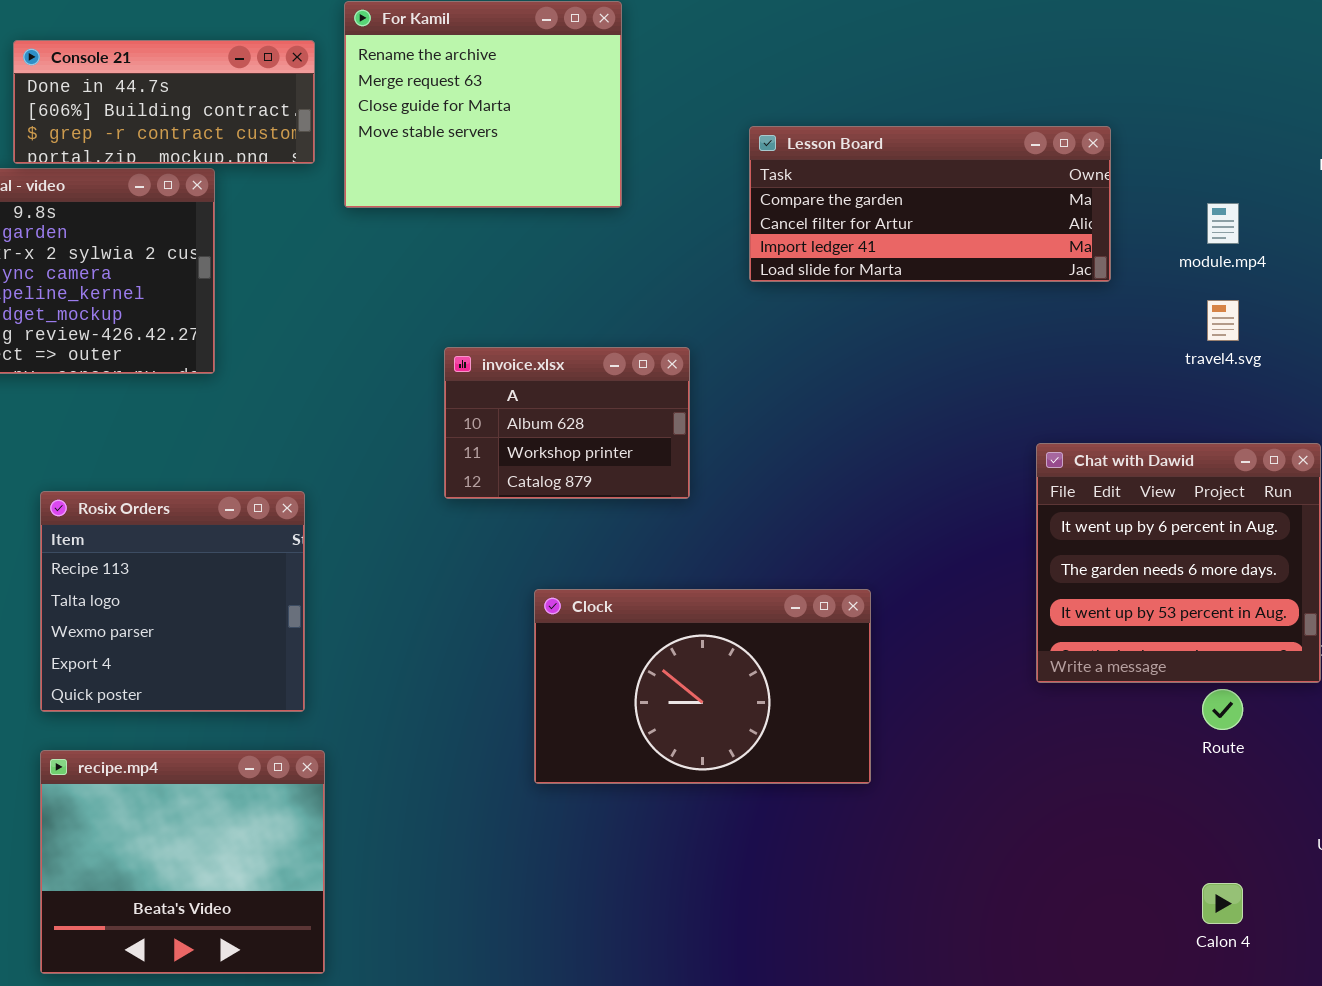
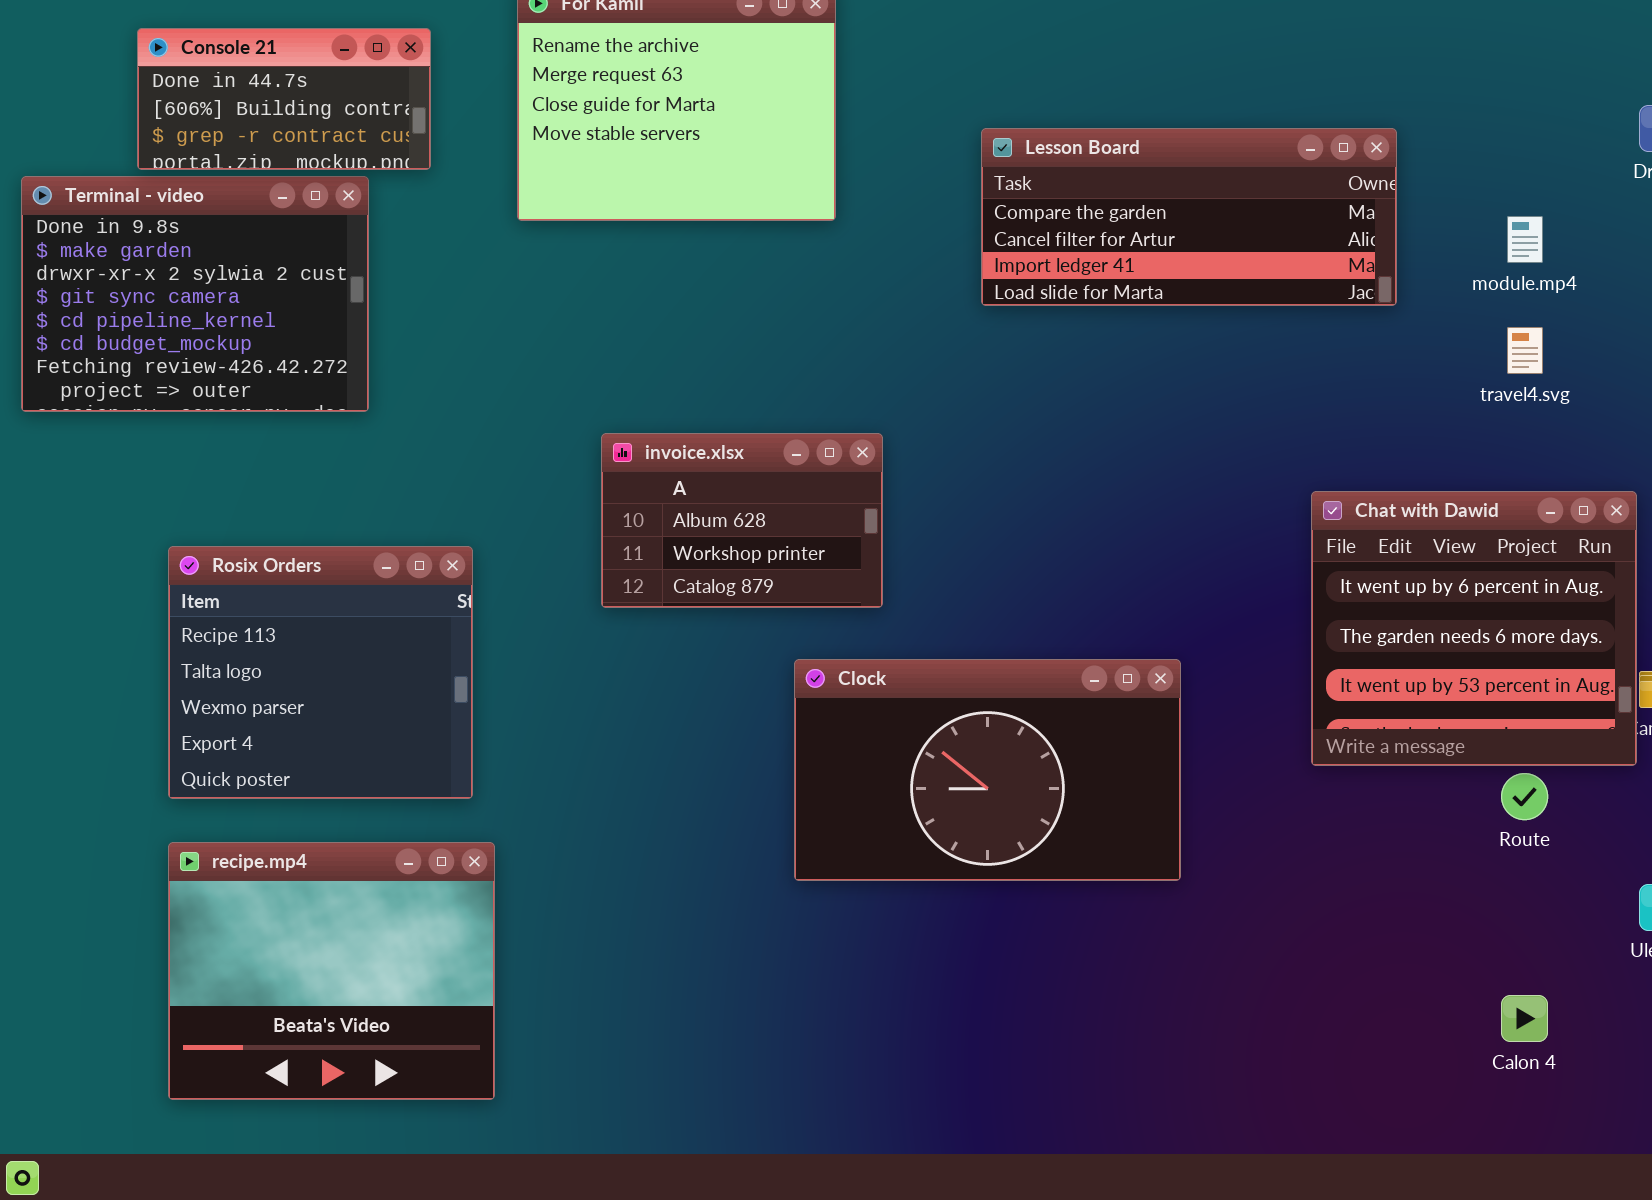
Console 21: [13,40,315,164] -> [137,28,431,170], resized
invoice.xlsx: [444,347,690,499] -> [601,433,883,608], moved
Clock: [534,589,871,784] -> [794,659,1181,881], moved

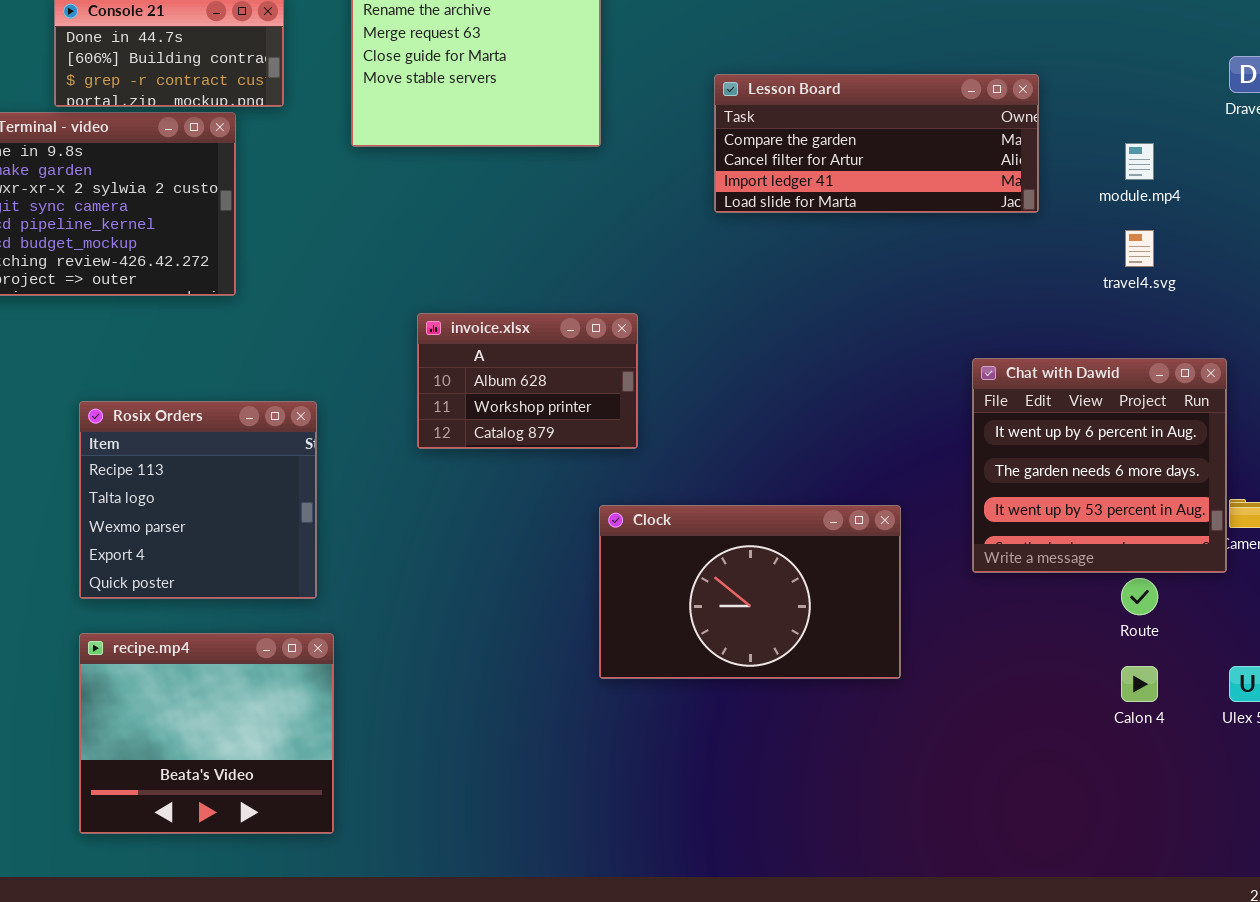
Clock: [794,659,1181,881] -> [599,505,901,679], moved
Calon 4: [1501,995,1548,1042] -> [1121,666,1158,702], moved

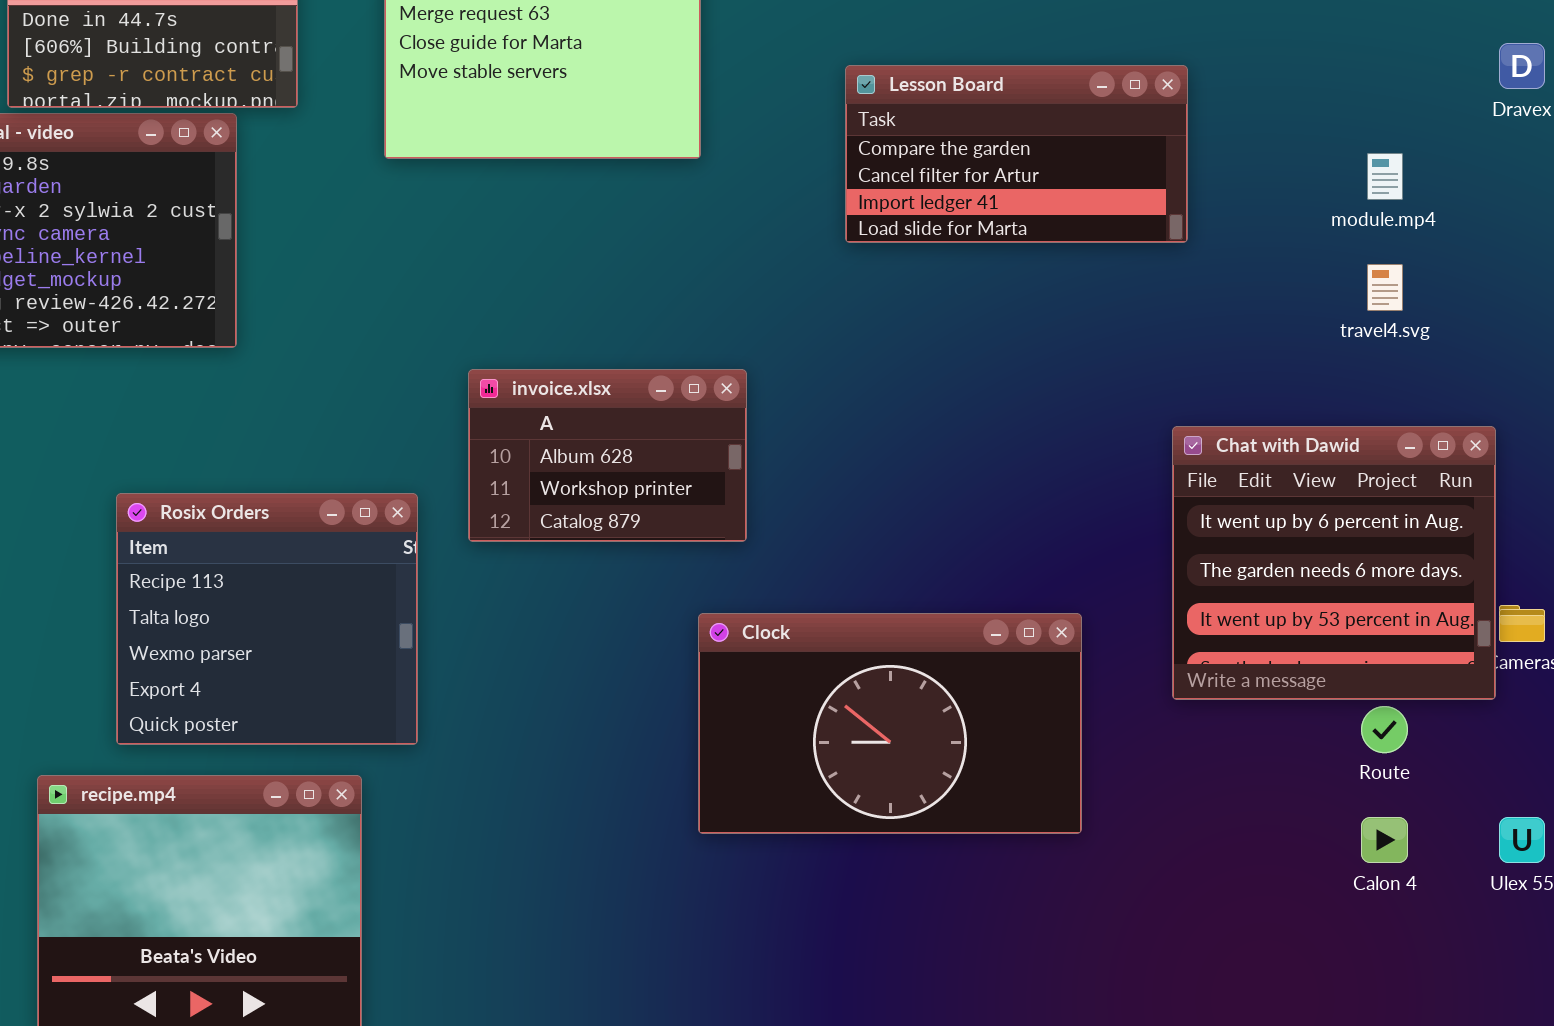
Lesson Board: [714,74,1039,213] -> [845,65,1188,243], resized
Rosix Orders: [79,401,317,599] -> [116,493,418,745], moved

